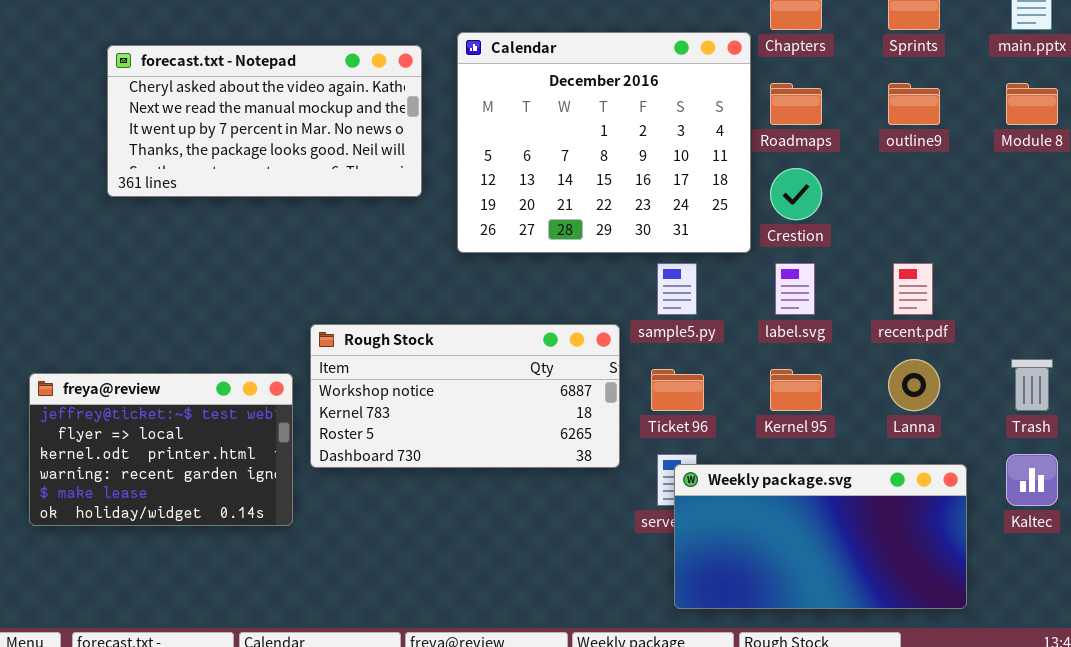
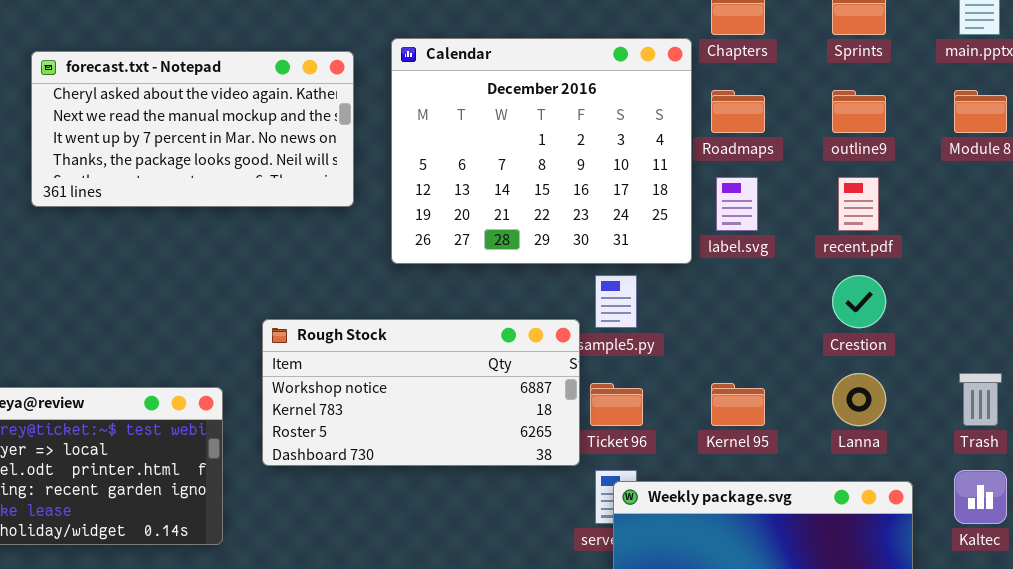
Crestion: [770,168,822,220] -> [832,275,886,328], moved
label.svg: [775,263,815,315] -> [716,177,758,231], moved
recent.pdf: [893,263,933,315] -> [838,177,879,231], moved
Rough Stock: [310,324,620,468] -> [262,319,580,466], moved

